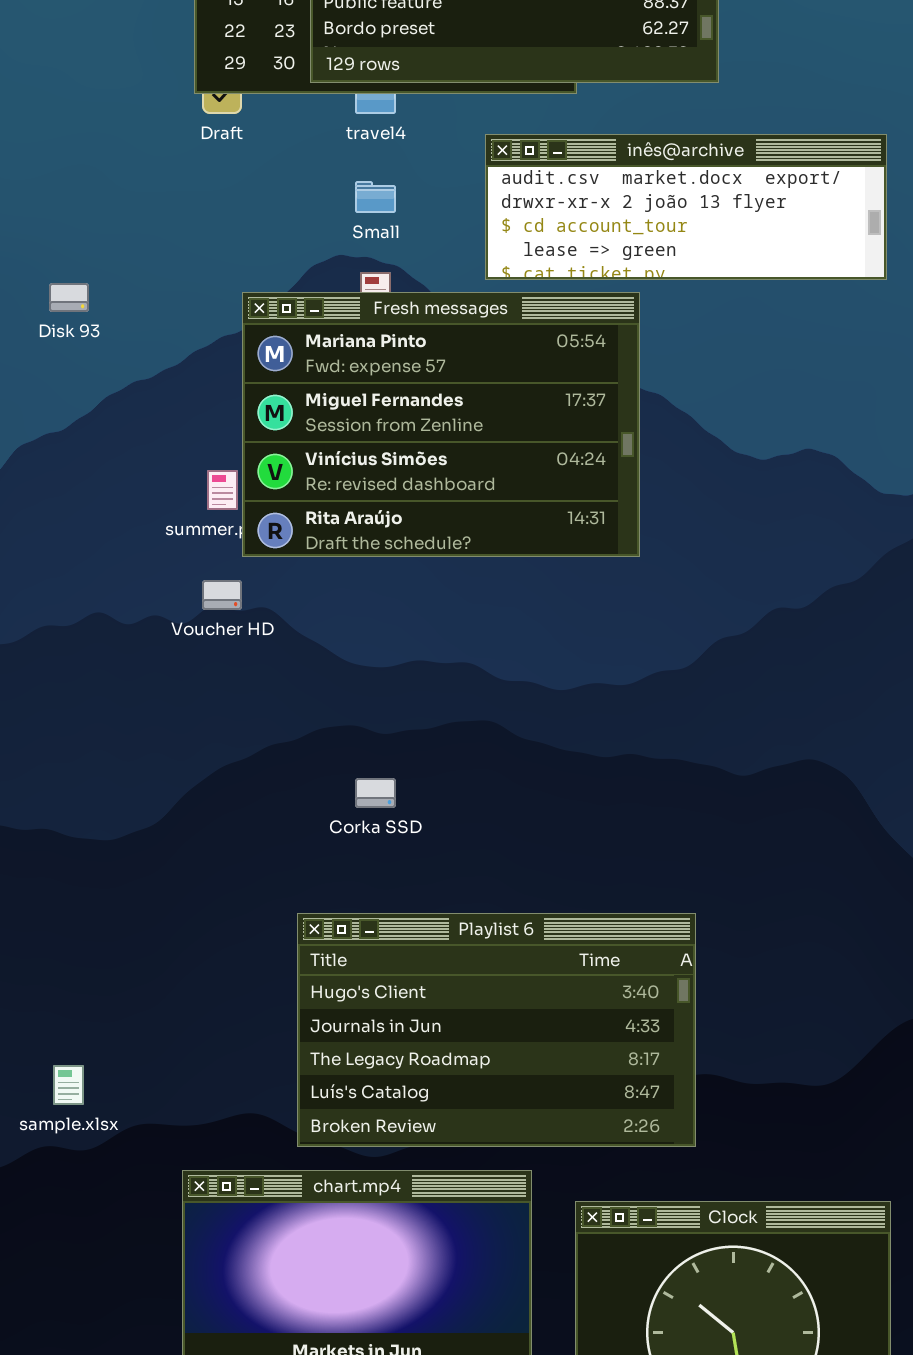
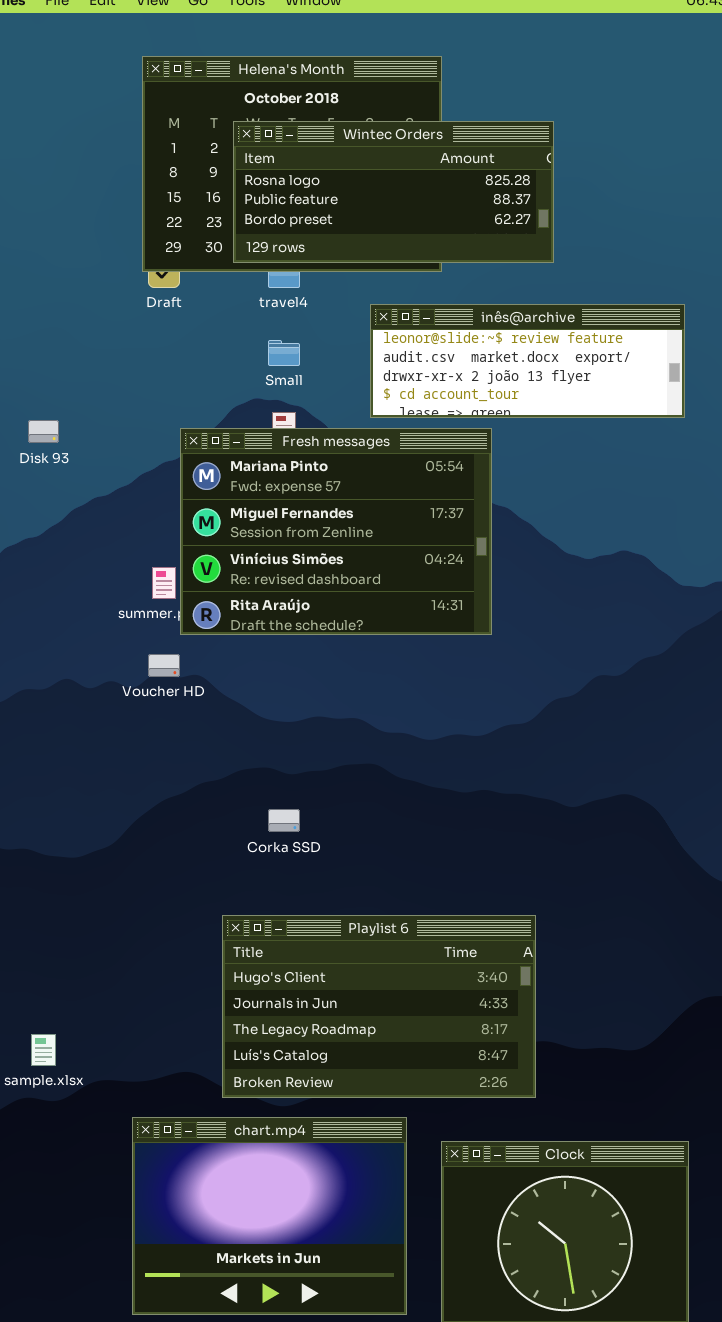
inês@archive: [485,134,887,280] -> [370,304,685,418], scrolled up 1 row

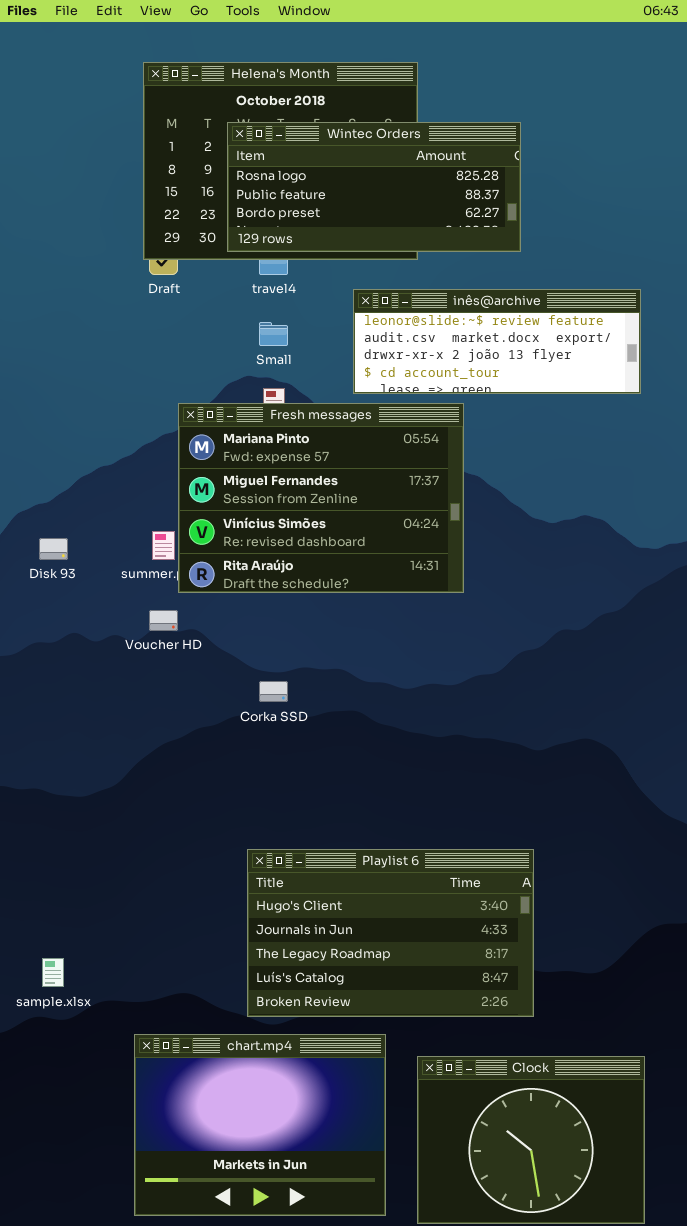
Disk 93: [28,420,59,443] -> [39,538,68,560], moved
Corka SSD: [268,809,300,832] -> [259,681,288,702], moved
Playlist 6: [222,915,536,1098] -> [247,849,534,1017], moved

